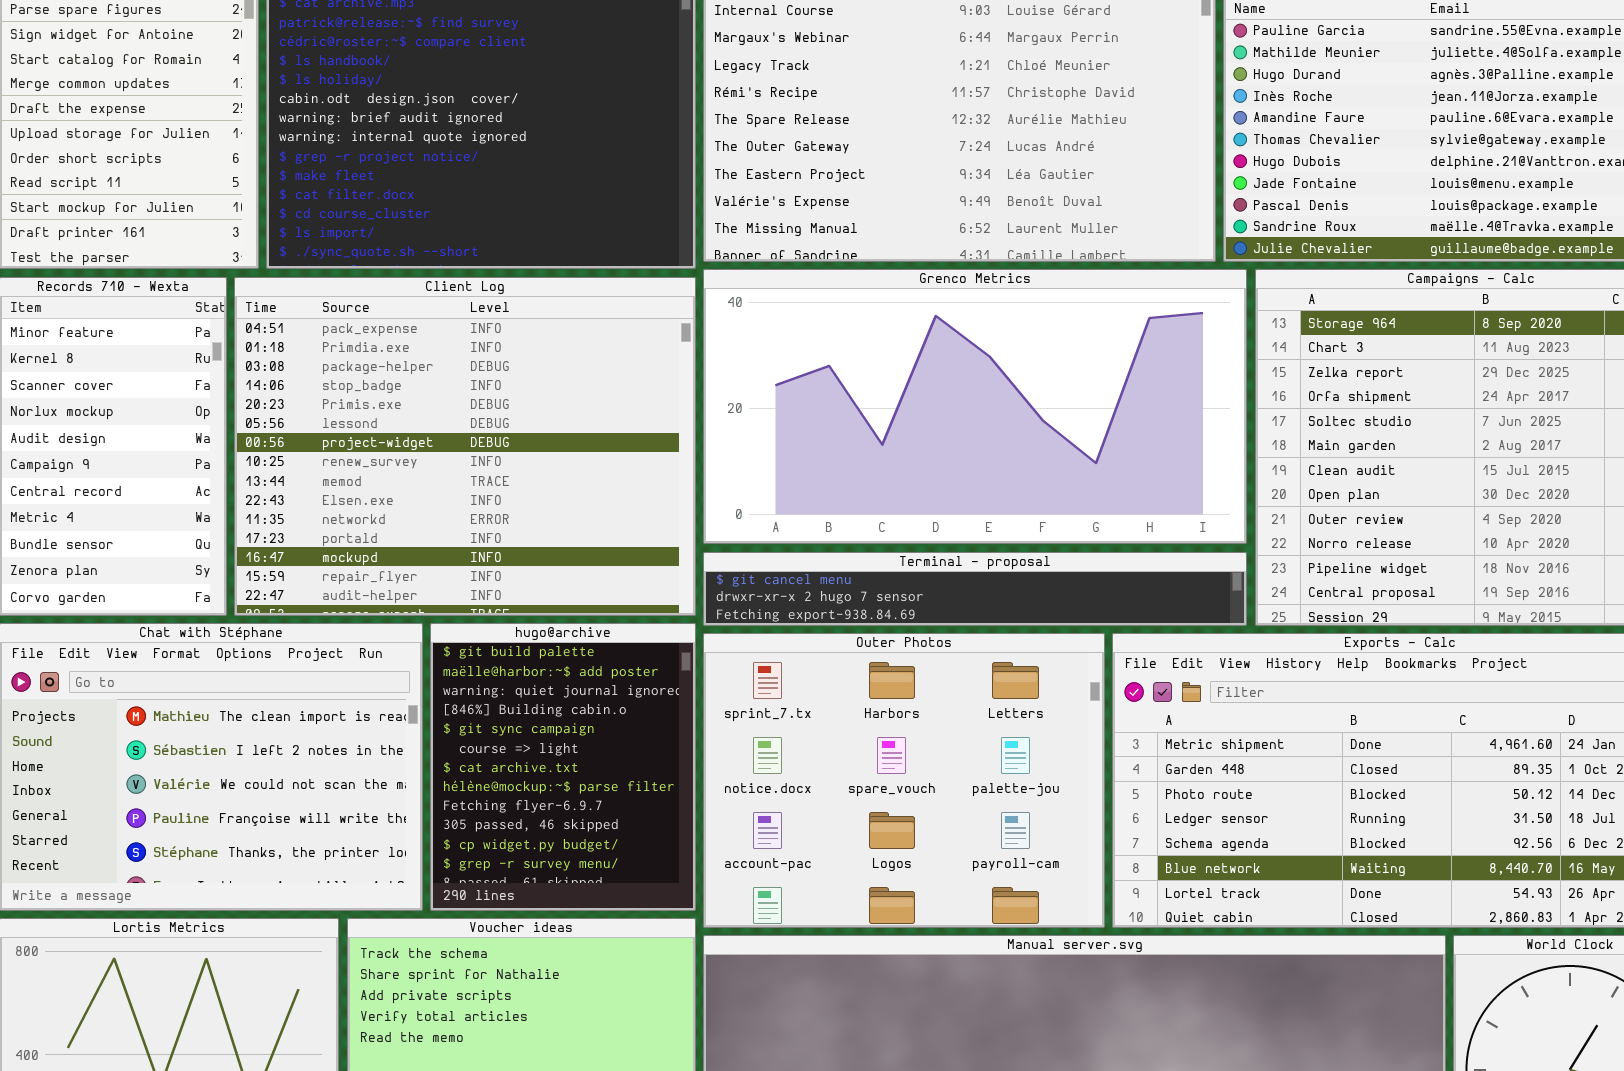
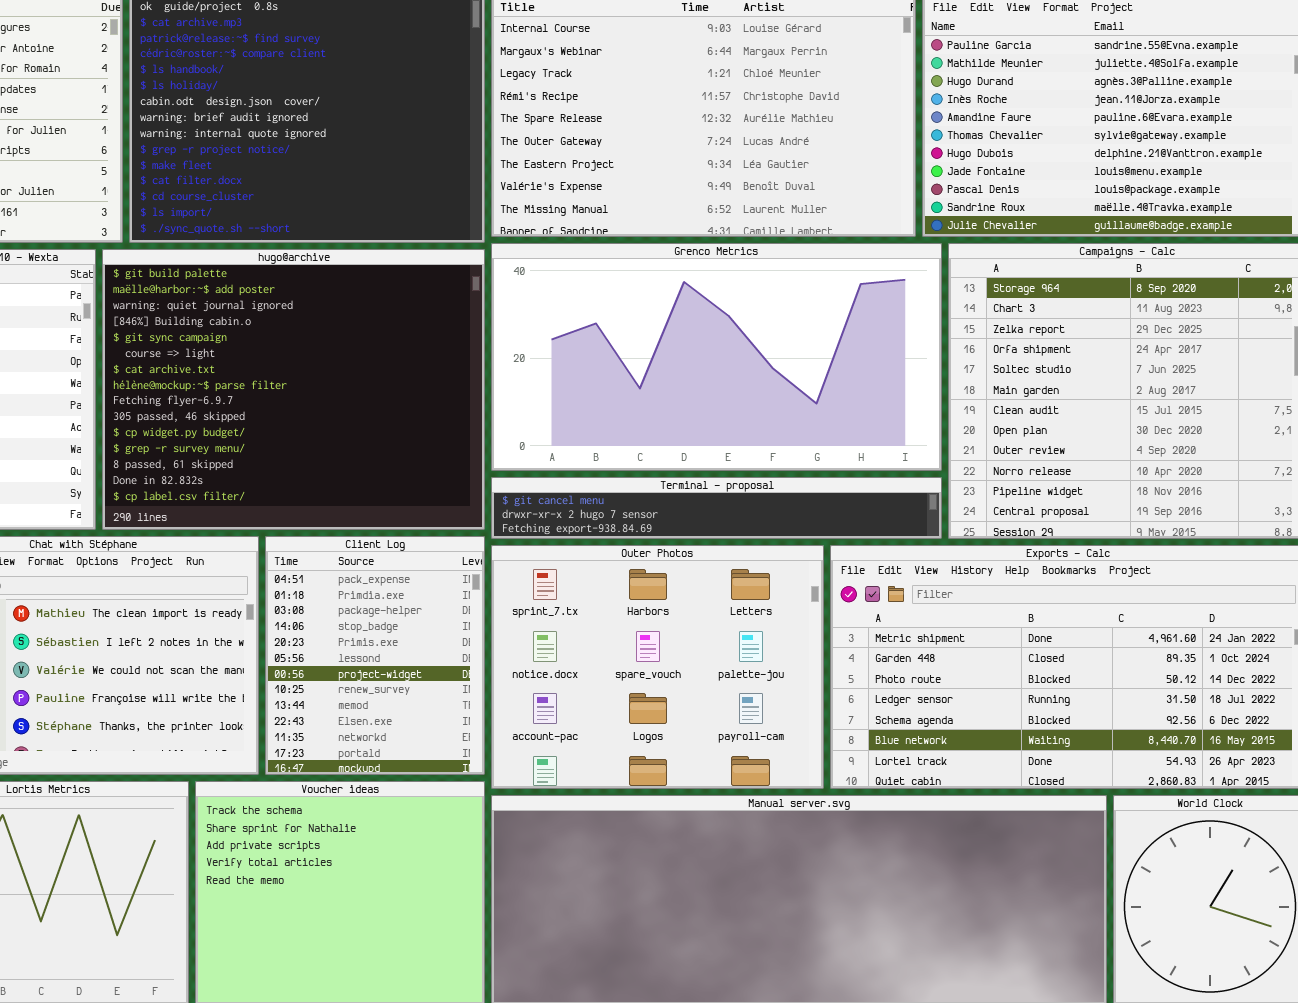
Client Log: [234,277,696,616] -> [265,536,485,775], moved, resized
hugo@archive: [430,623,696,911] -> [102,249,485,530], moved, resized

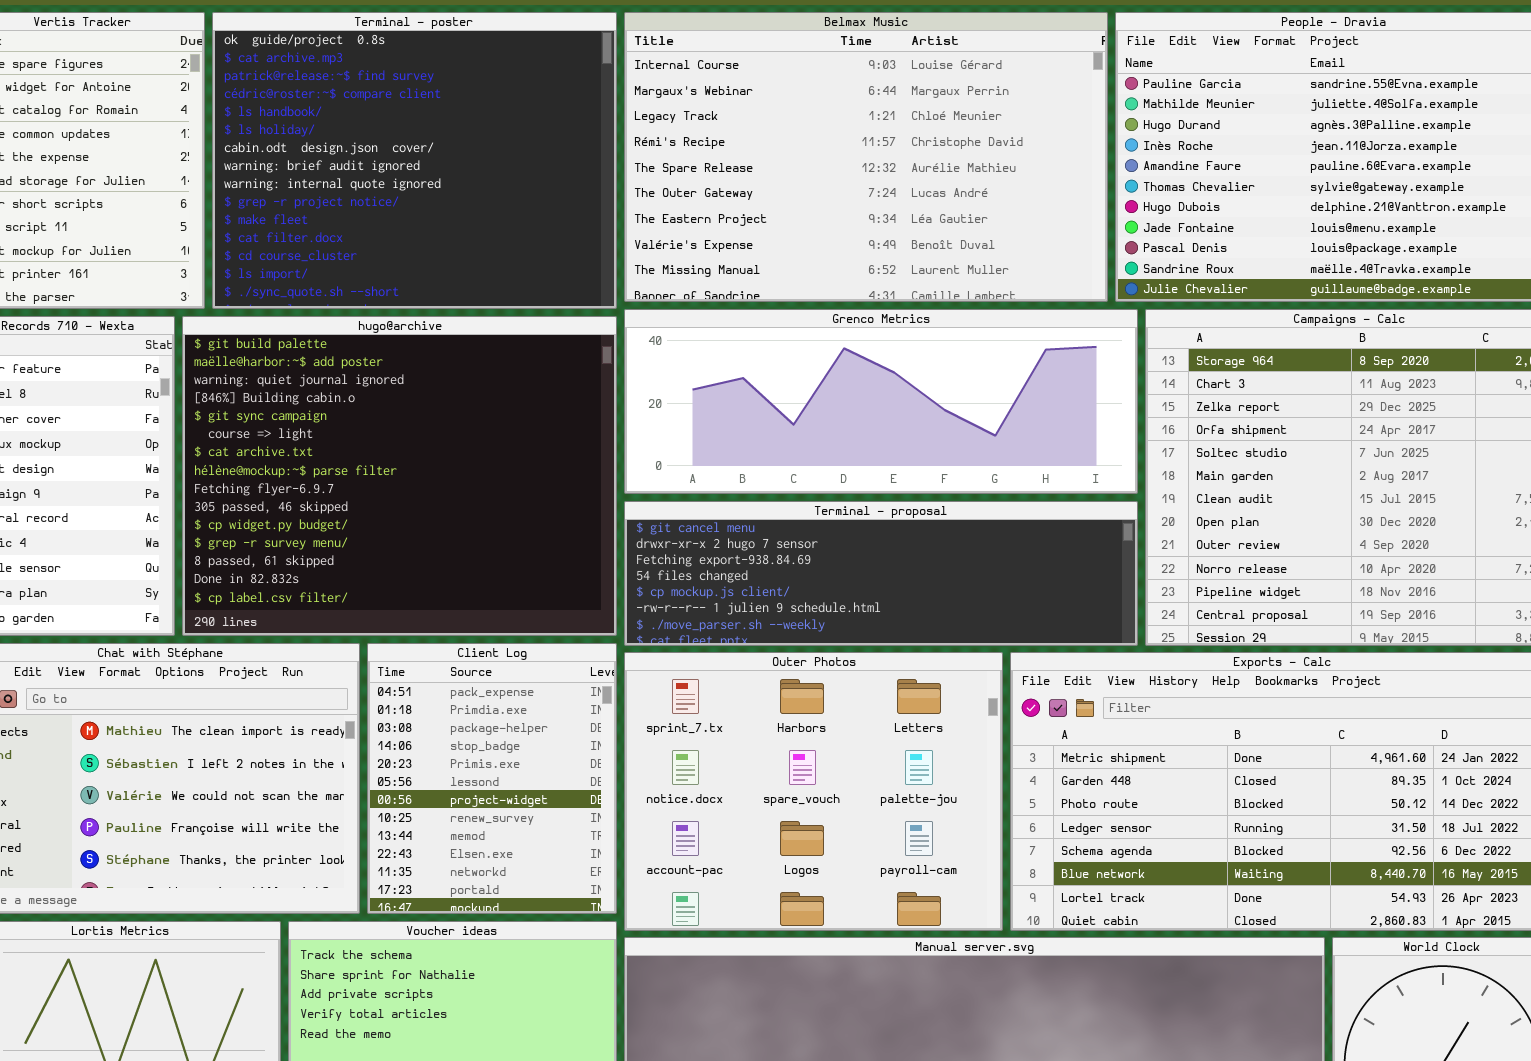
Grenco Metrics: [491,243,942,471] -> [624,309,1138,494], resized
Terminal - proposal: [491,477,942,539] -> [624,501,1138,646], resized

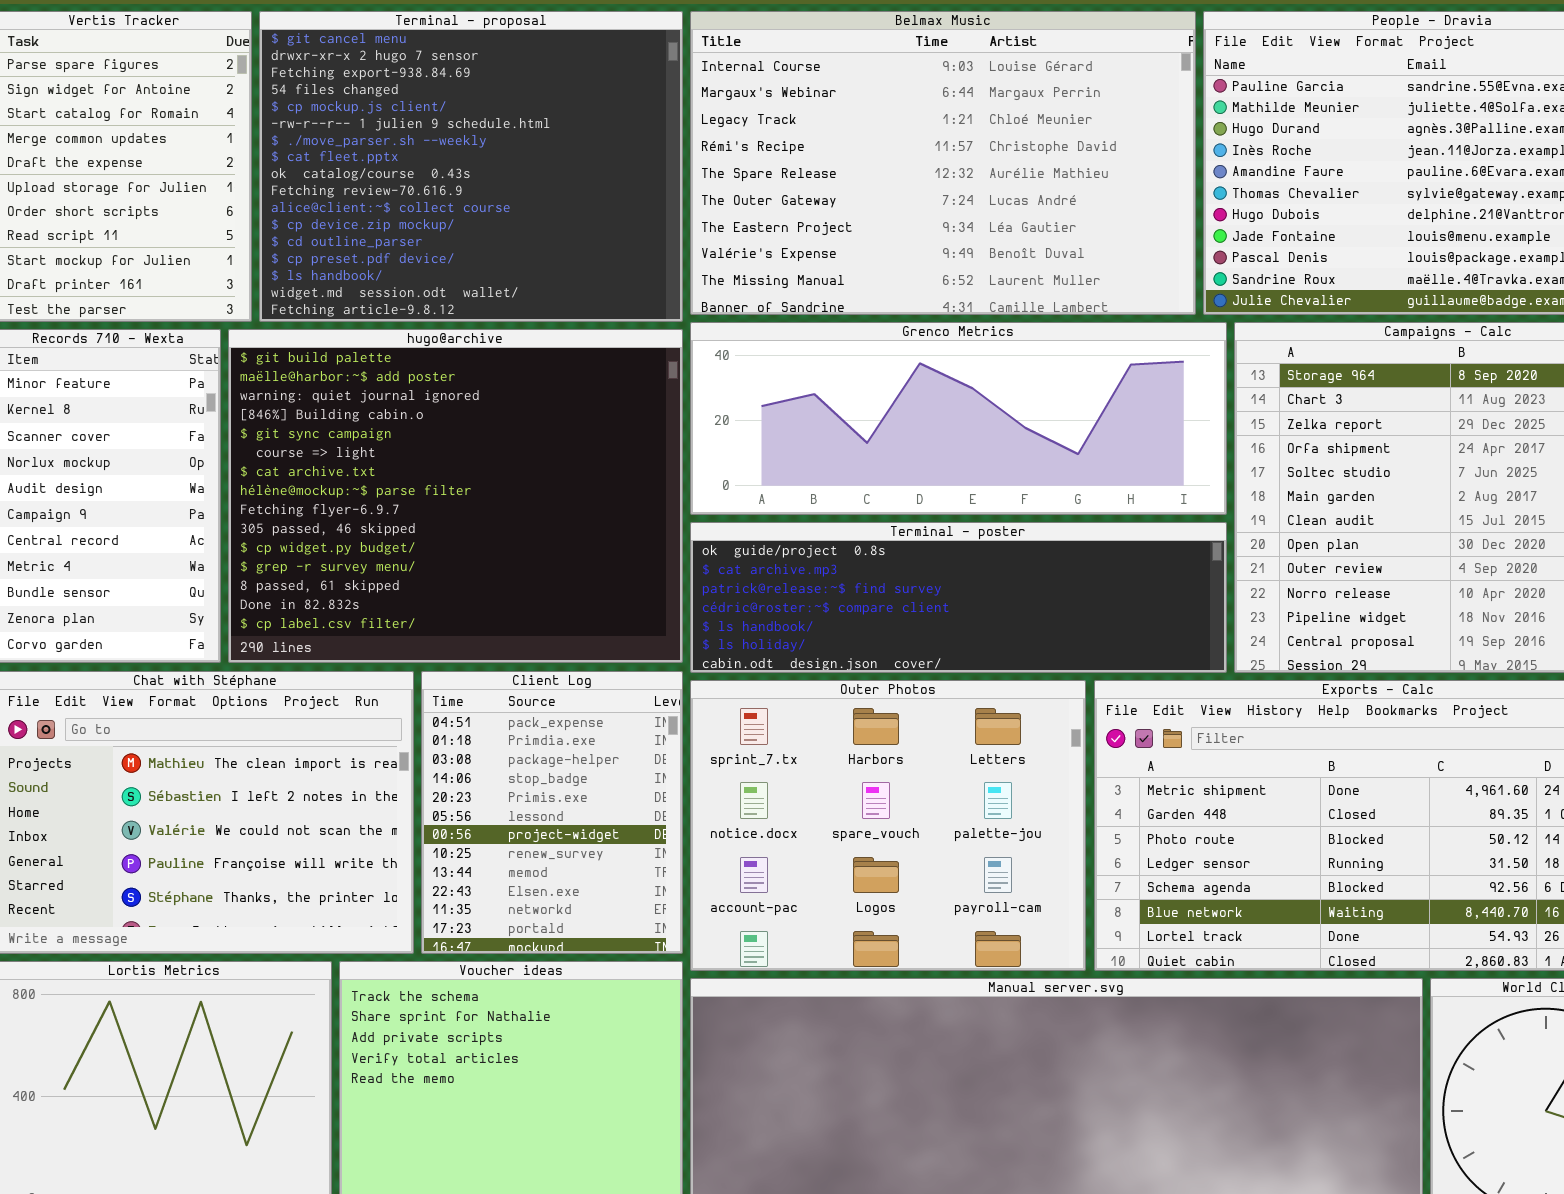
Terminal - poster: [212,12,617,309] -> [690,522,1227,673], moved, resized
Terminal - proposal: [624,501,1138,646] -> [259,11,683,322], moved, resized

